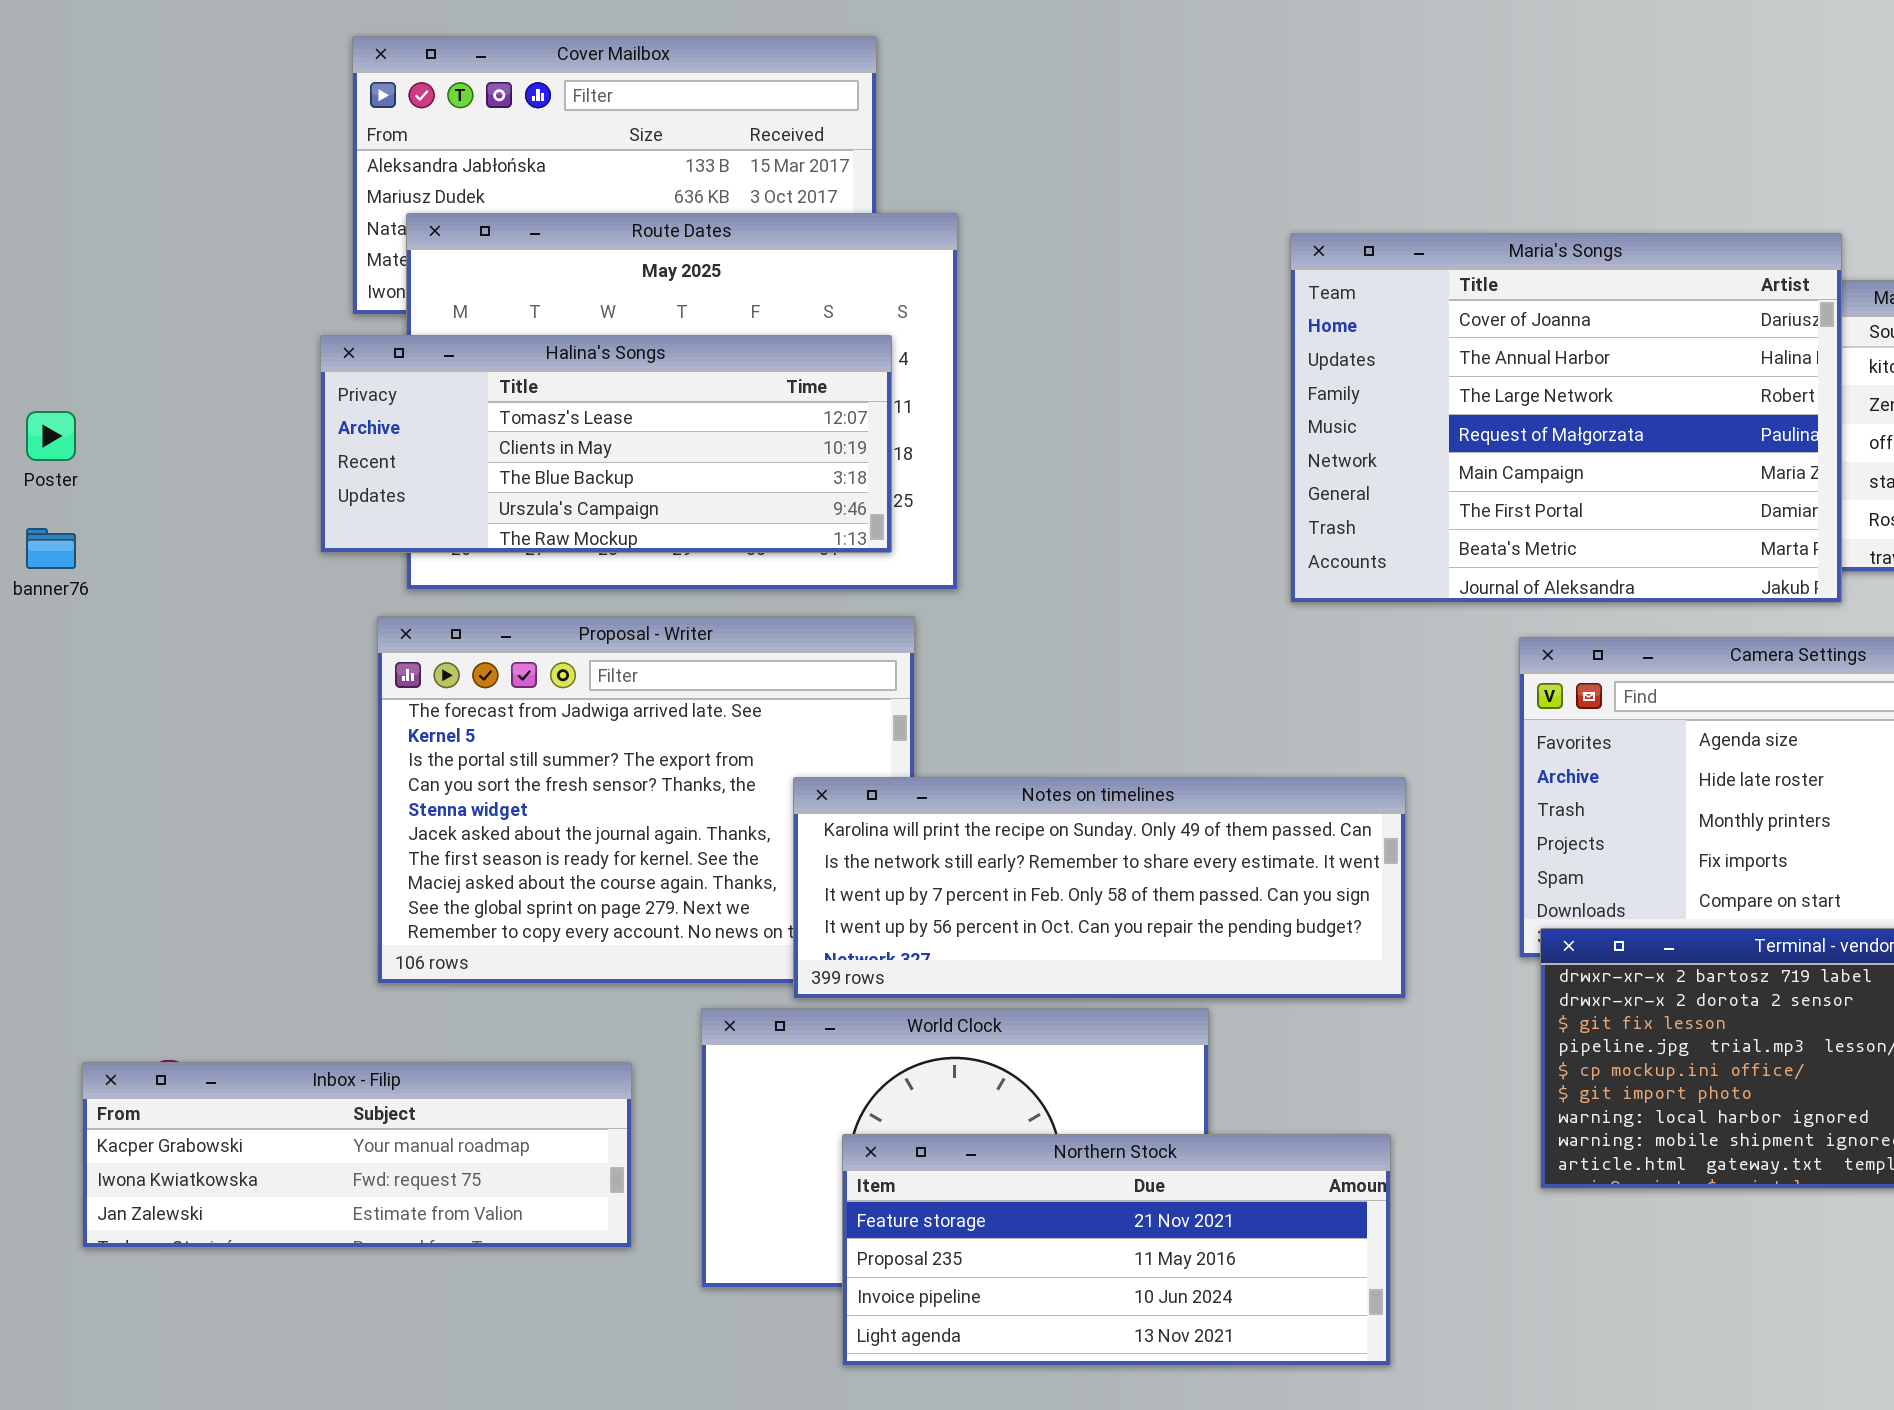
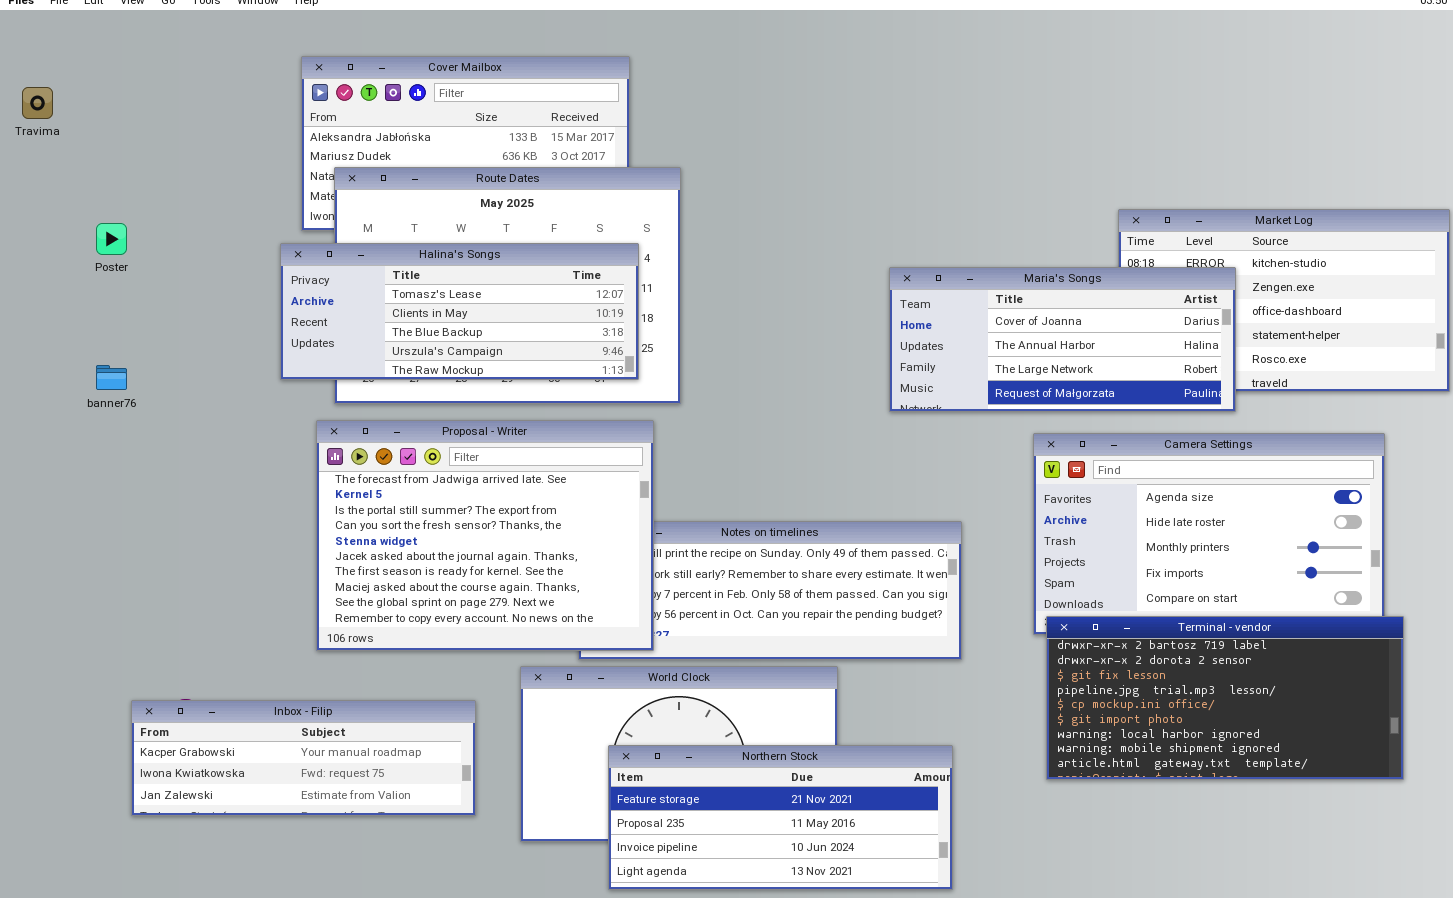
Maria's Songs: [1290,233,1842,603] -> [889,267,1236,412], resized
Poster: [26,411,76,461] -> [96,223,127,255], moved
Proposal - Writer: [377,616,915,984] -> [316,420,654,651], raised

